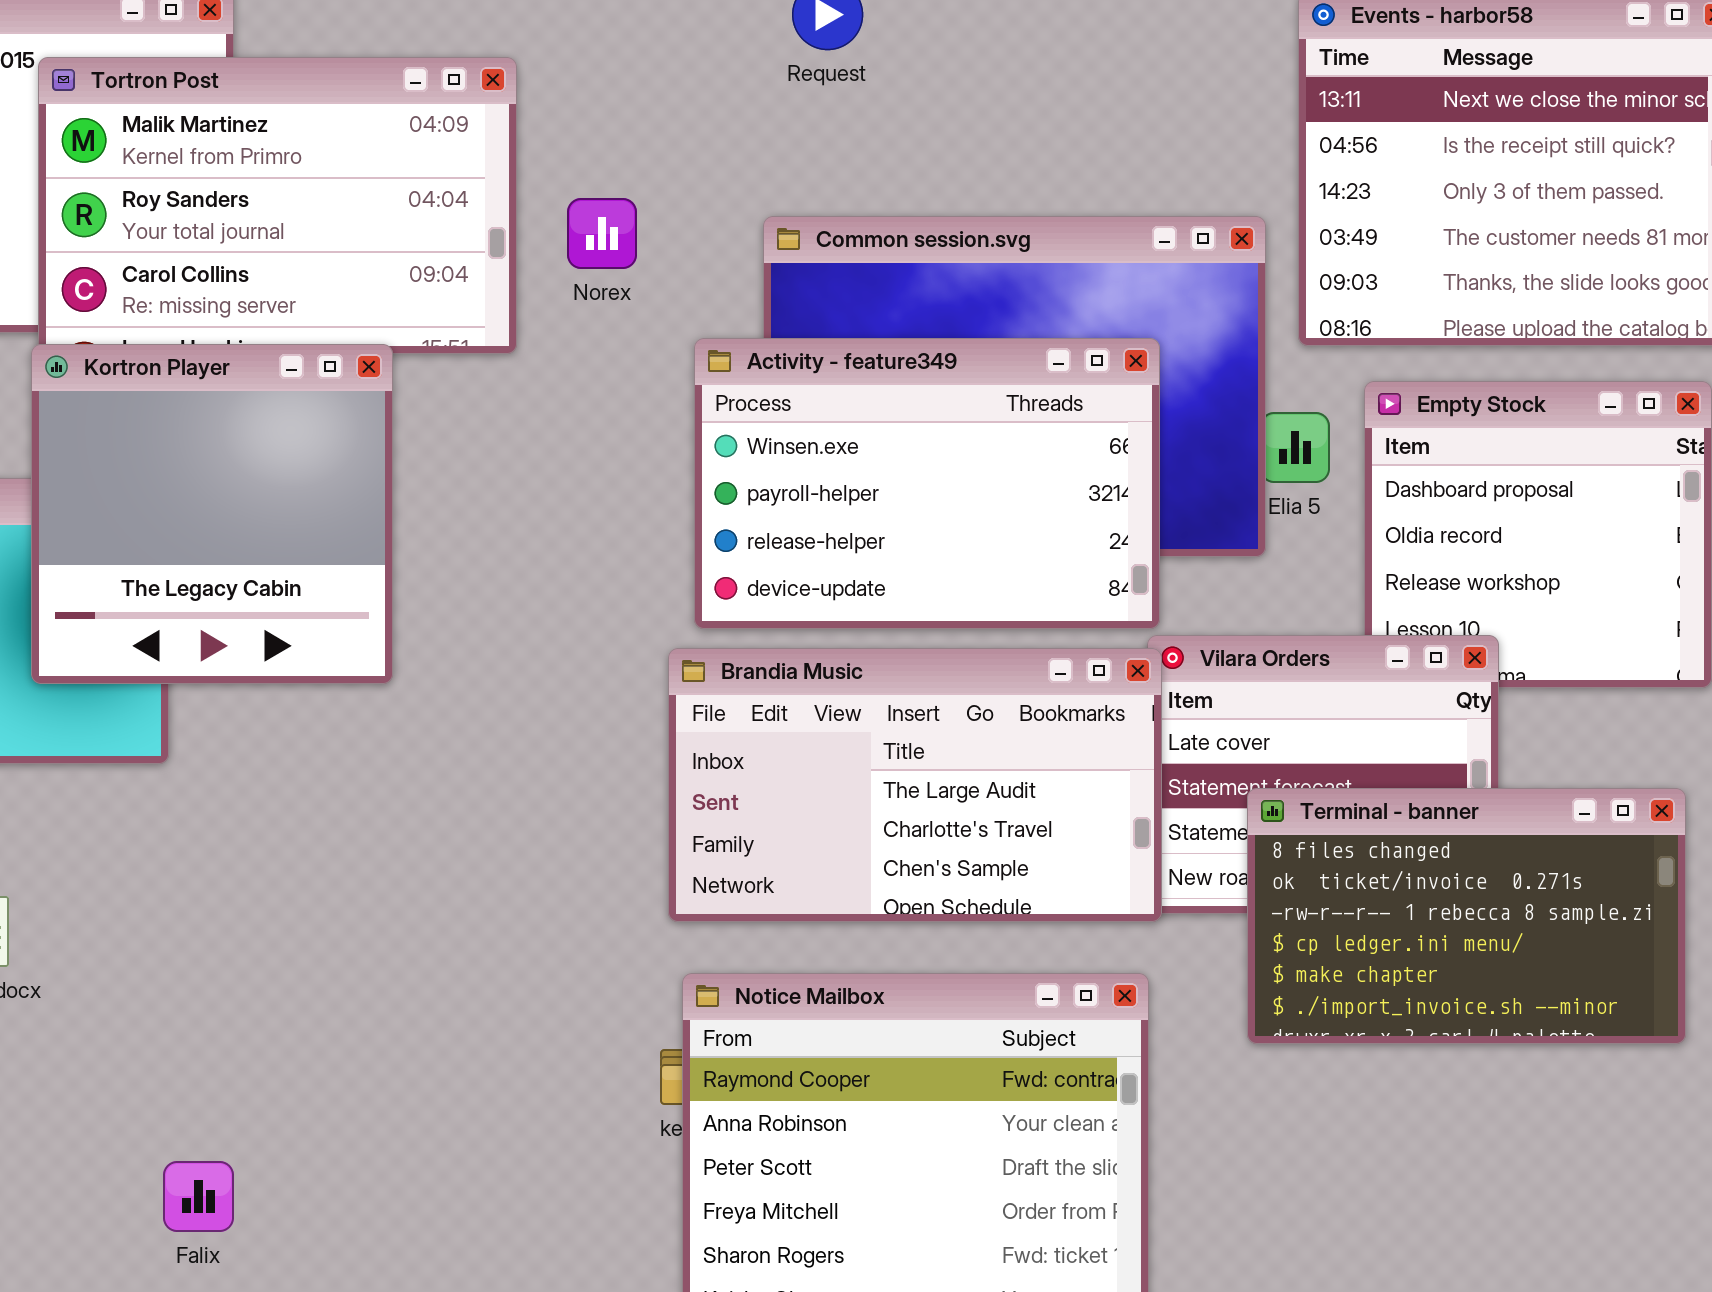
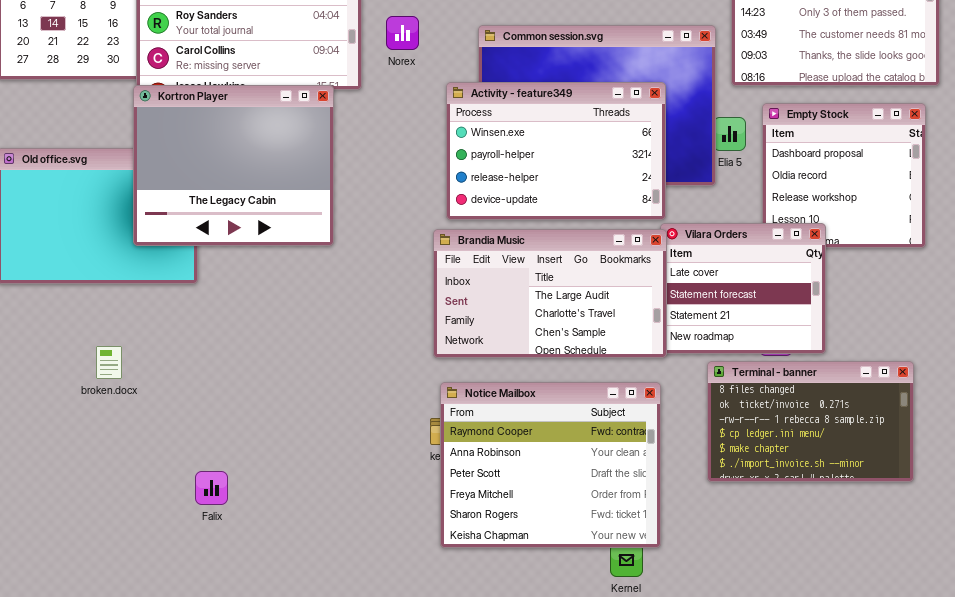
Kortron Player: [31,344,393,684] -> [133,85,334,246], resized
Terminal - banner: [1247,788,1686,1044] -> [707,361,914,482], moved

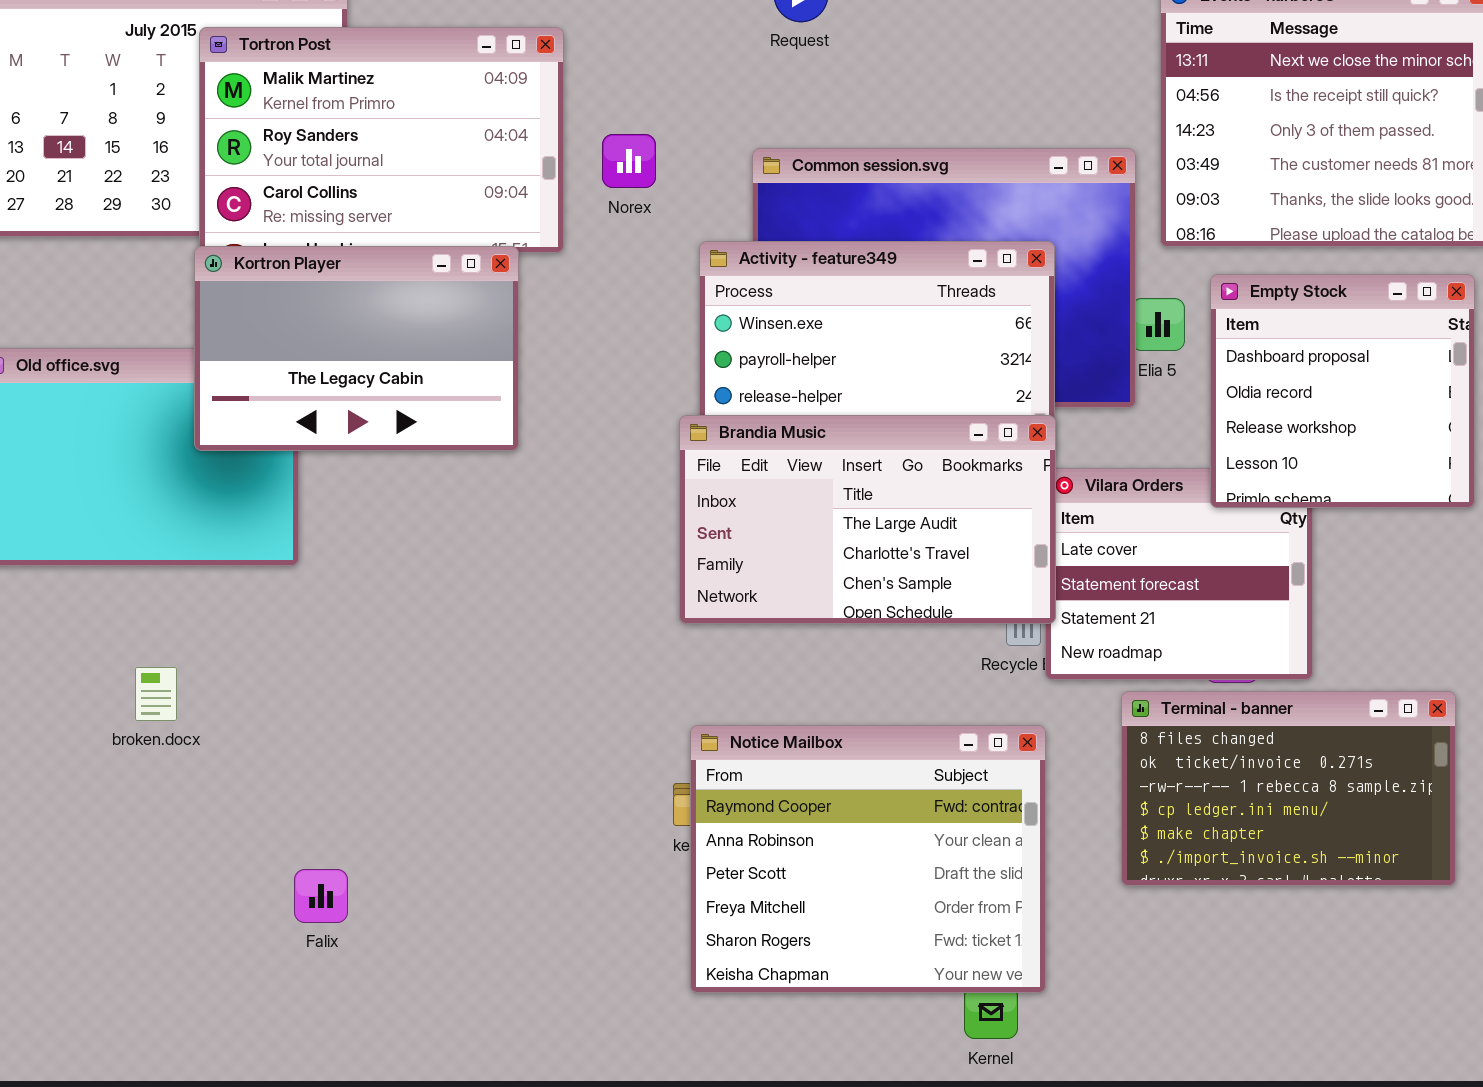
Kortron Player: [133,85,334,246] -> [194,246,519,451], resized
Empty Stock: [762,103,926,248] -> [1210,274,1475,508], raised
Brandia Music: [433,229,667,358] -> [679,415,1056,624], moved

